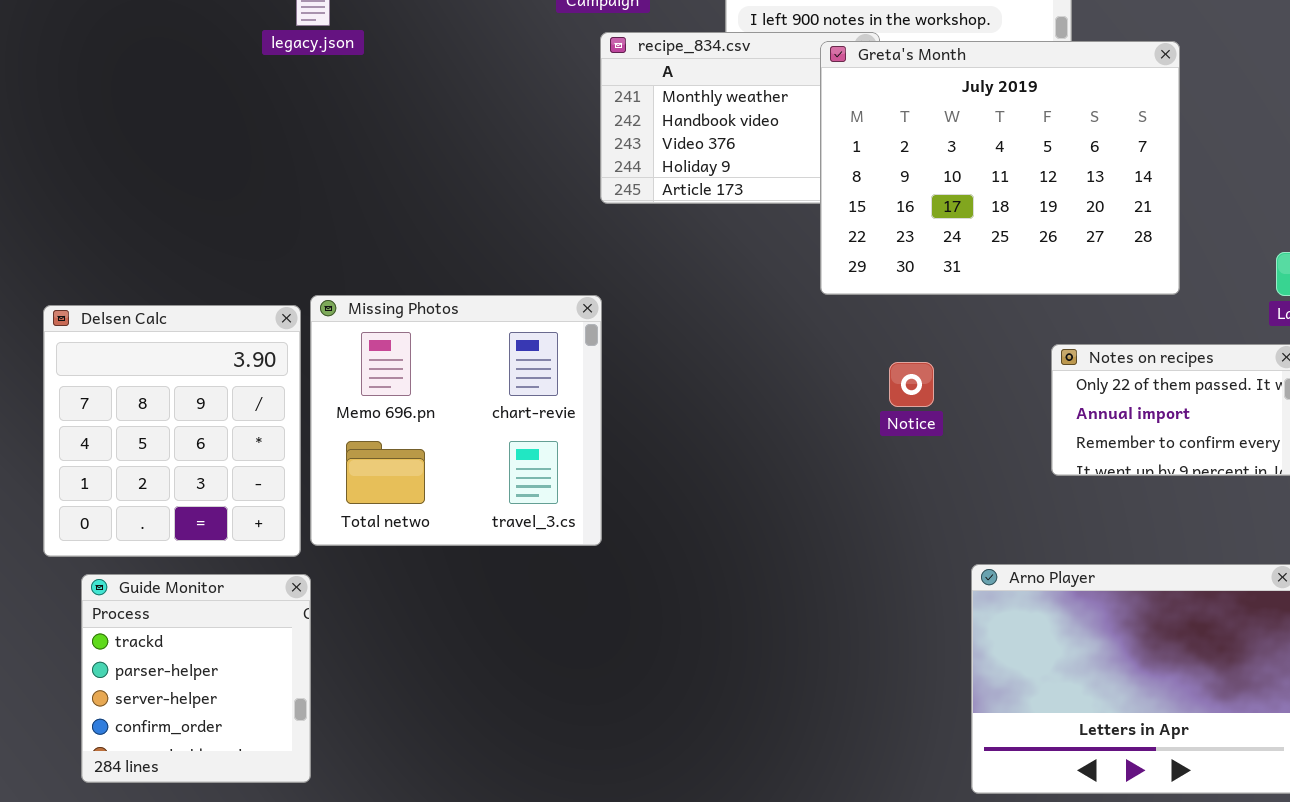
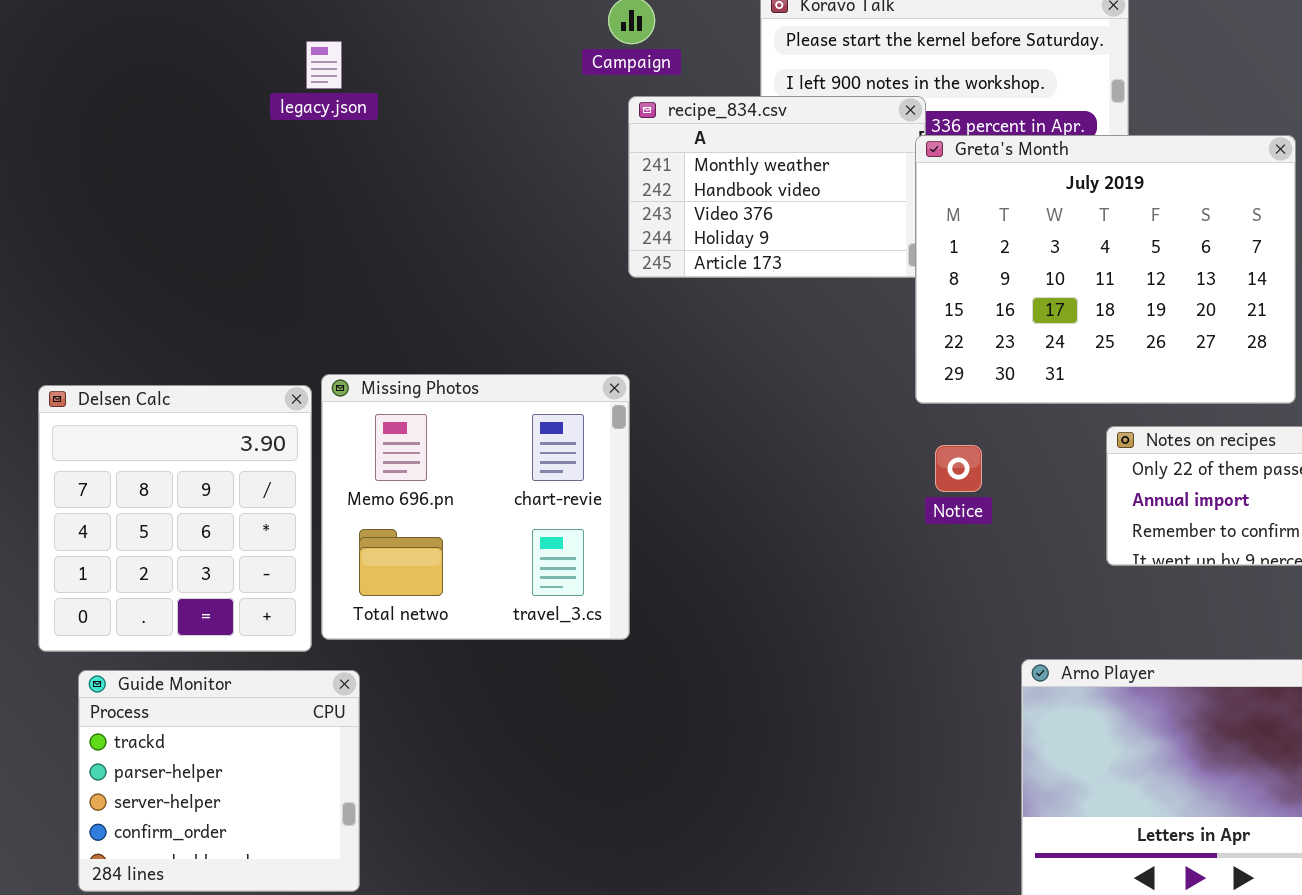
Greta's Month: [820,41,1180,295] -> [915,135,1296,404], moved
Guide Monitor: [81,574,311,783] -> [78,670,360,892], resized

